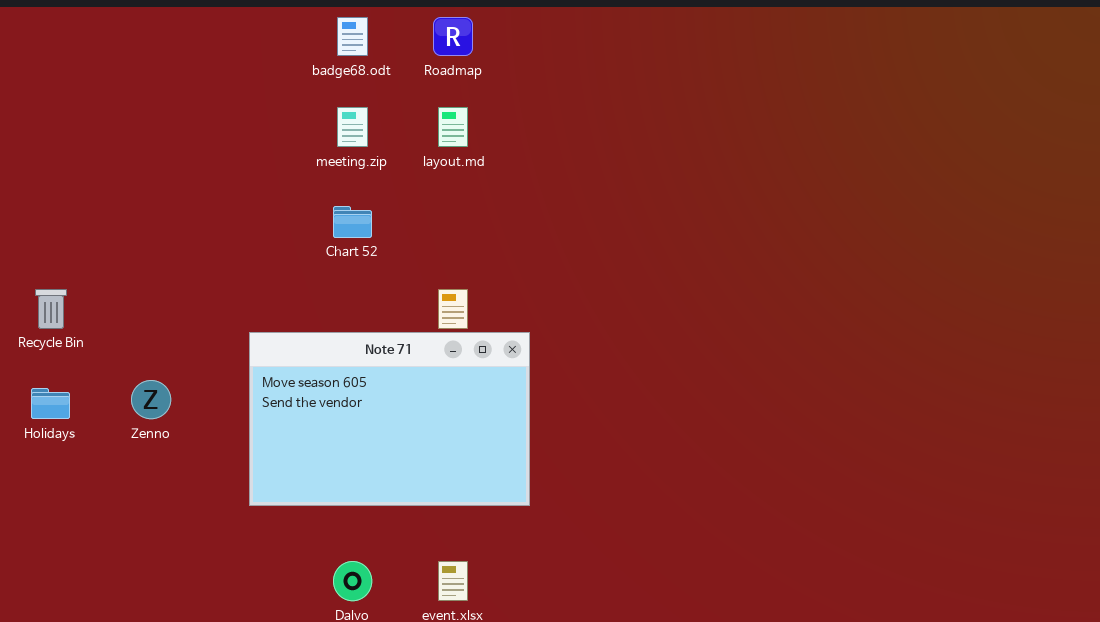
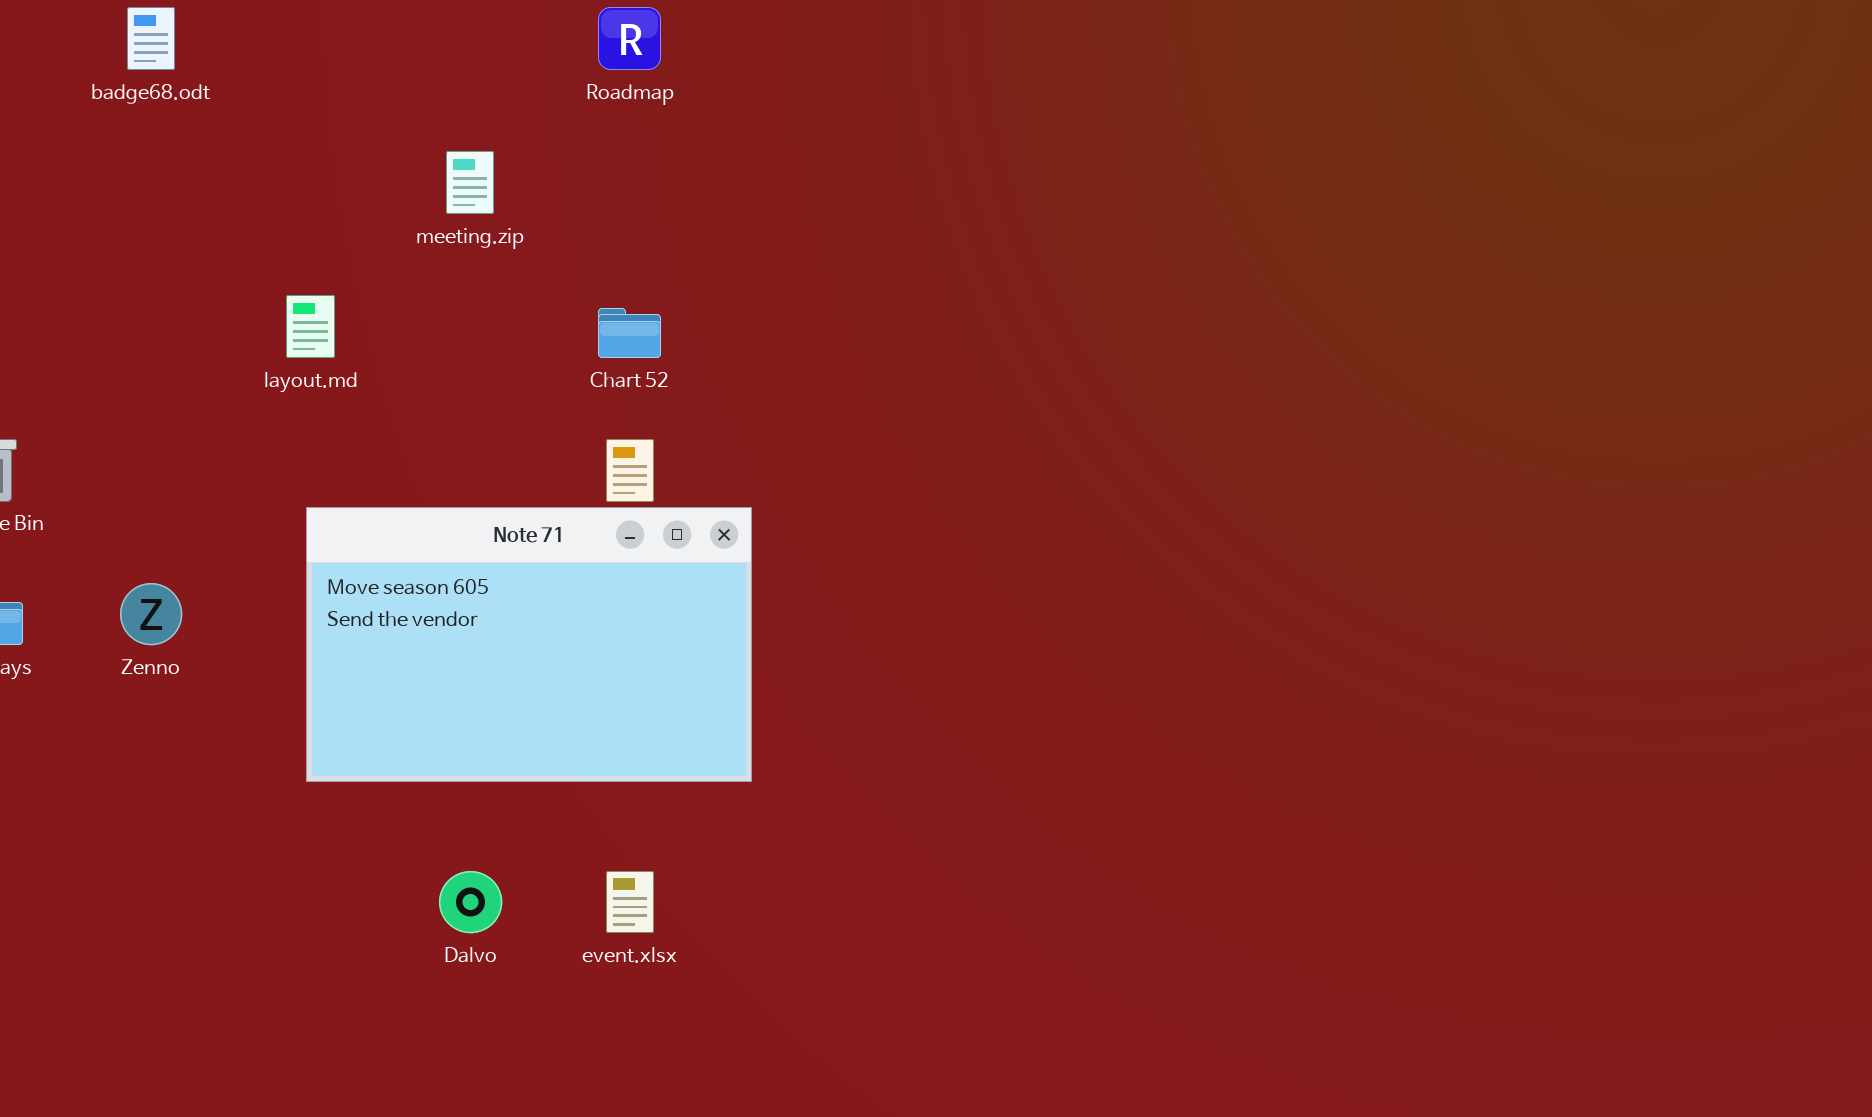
badge68.odt: [337,17,368,56] -> [127,7,175,70], moved
layout.md: [438,107,468,147] -> [286,295,335,358], moved
Chart 52: [333,206,372,238] -> [598,308,661,358], moved

